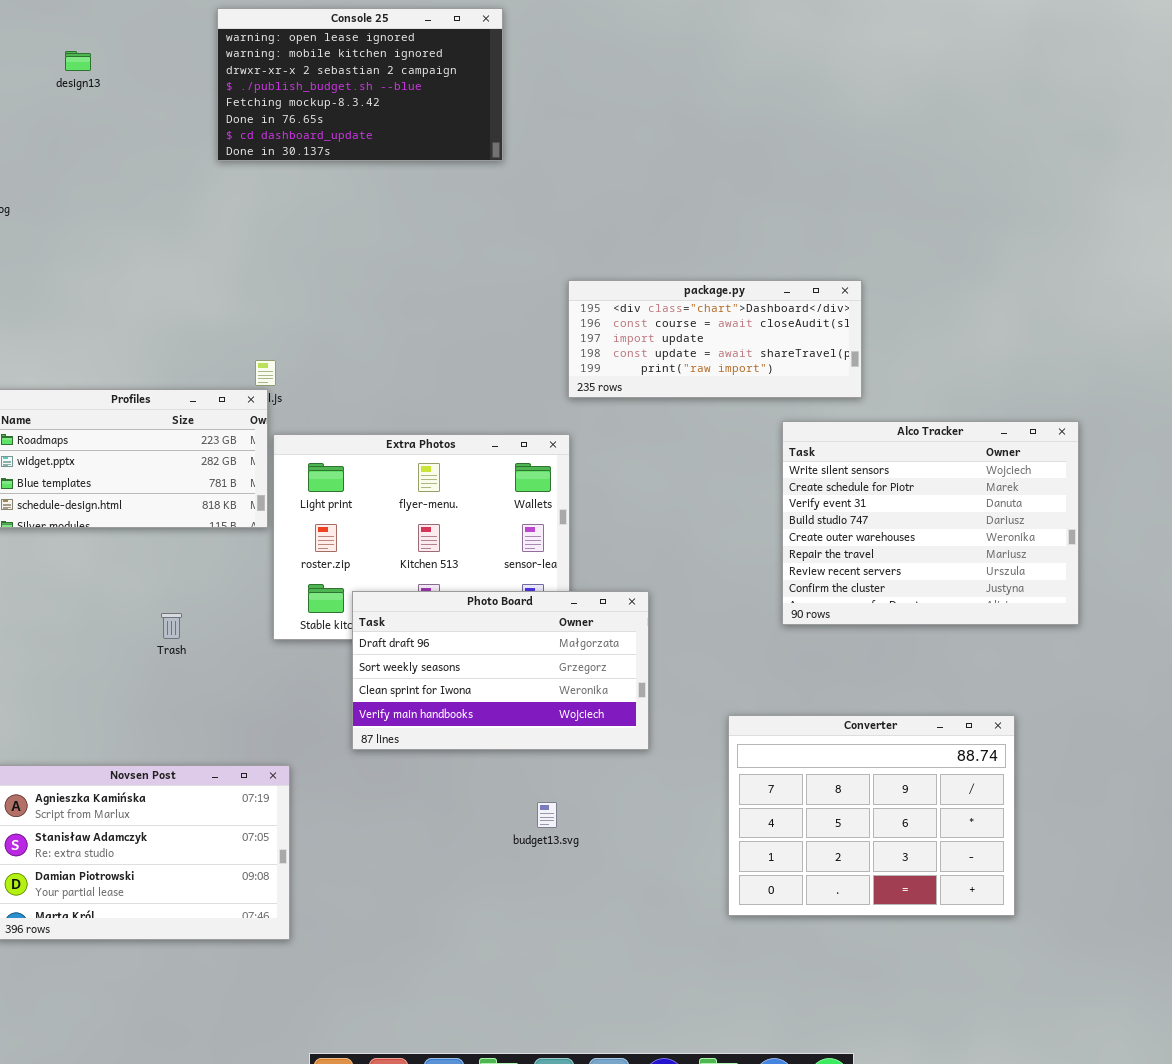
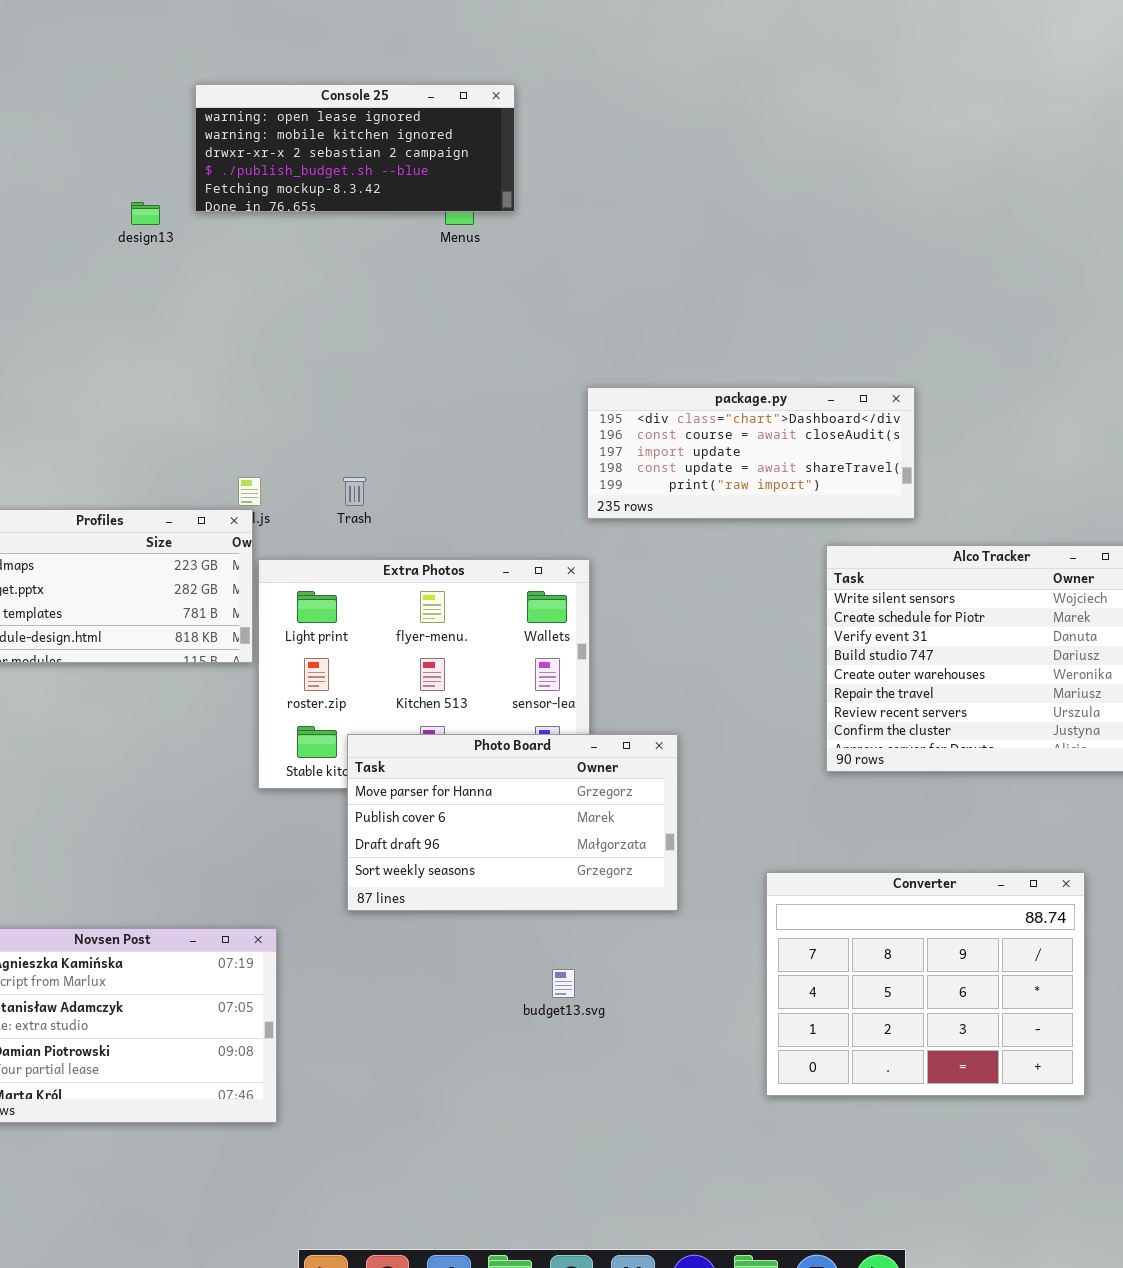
Console 25: [217,8,503,161] -> [195,84,515,212], resized
design13: [65,51,91,71] -> [131,202,160,225], moved
Photo Board: [352,591,649,750] -> [347,734,678,911], scrolled up 2 rows
Trash: [161,613,182,639] -> [343,477,366,506], moved

